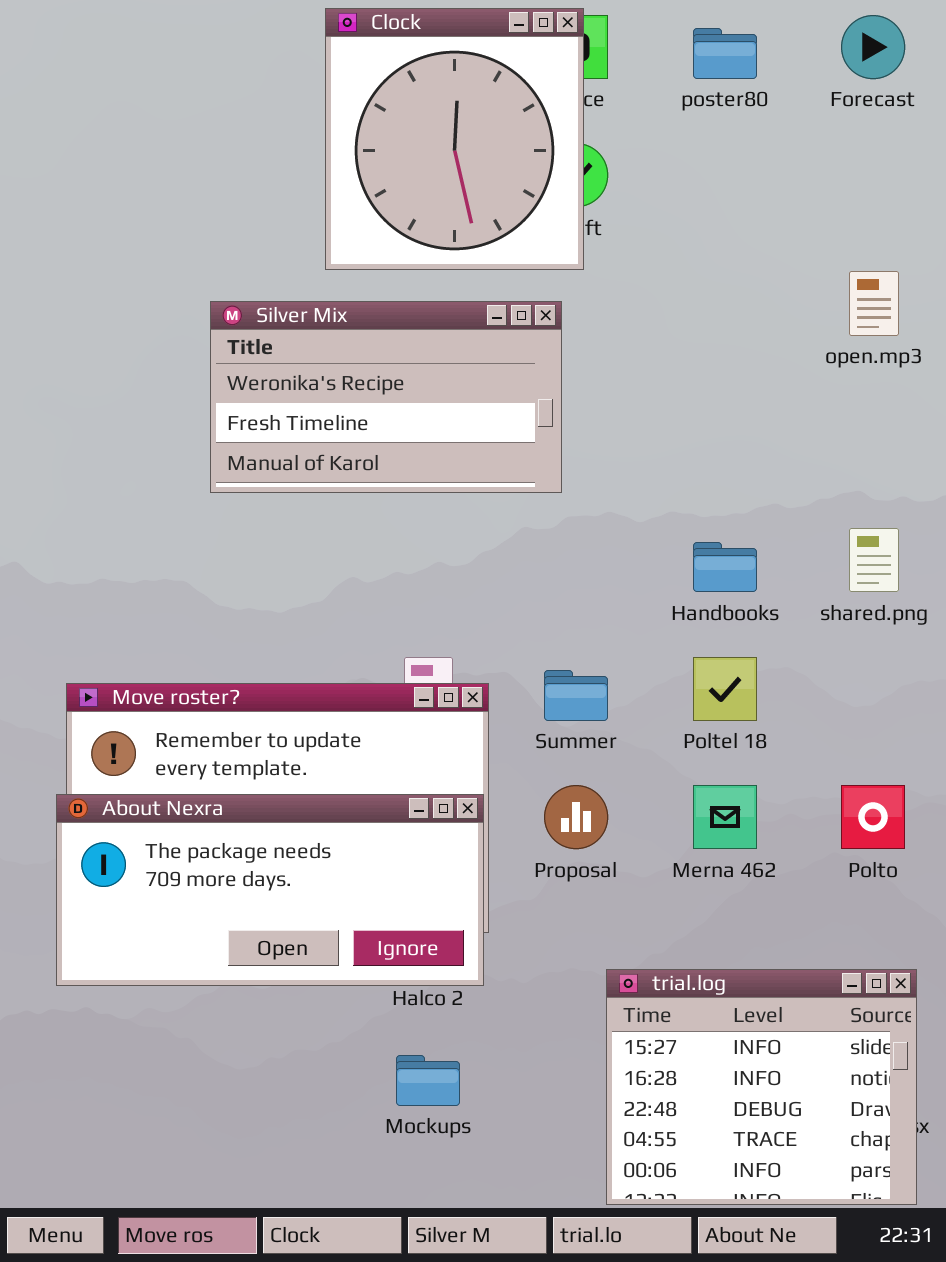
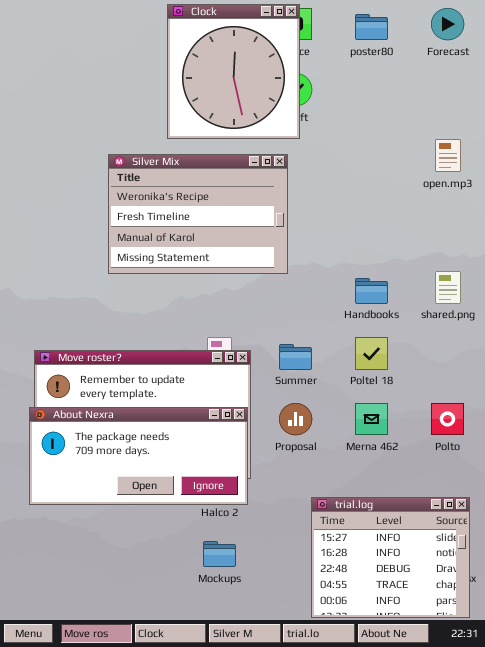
Silver Mix: [210,301,562,493] -> [108,154,288,274], resized

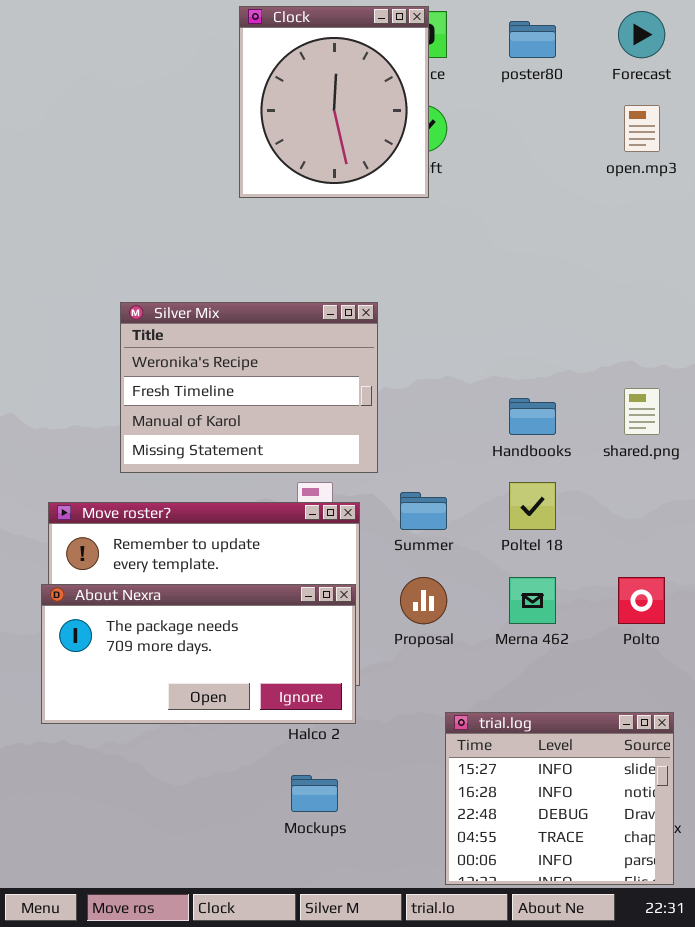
open.mp3: [435,139,461,172] -> [624,105,660,152], moved
Silver Mix: [108,154,288,274] -> [120,302,378,473], moved

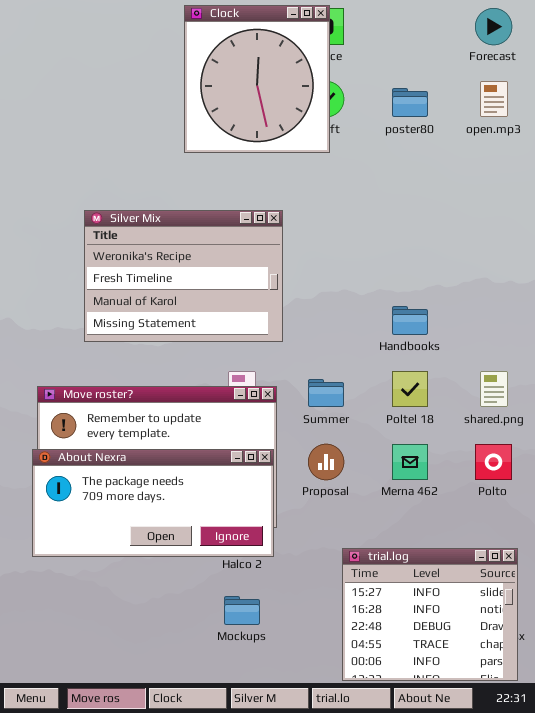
poster80: [509,21,556,58] -> [392,88,428,117], moved
Silver Mix: [120,302,378,473] -> [84,210,283,342], moved
shared.png: [624,388,660,435] -> [480,371,508,407], moved

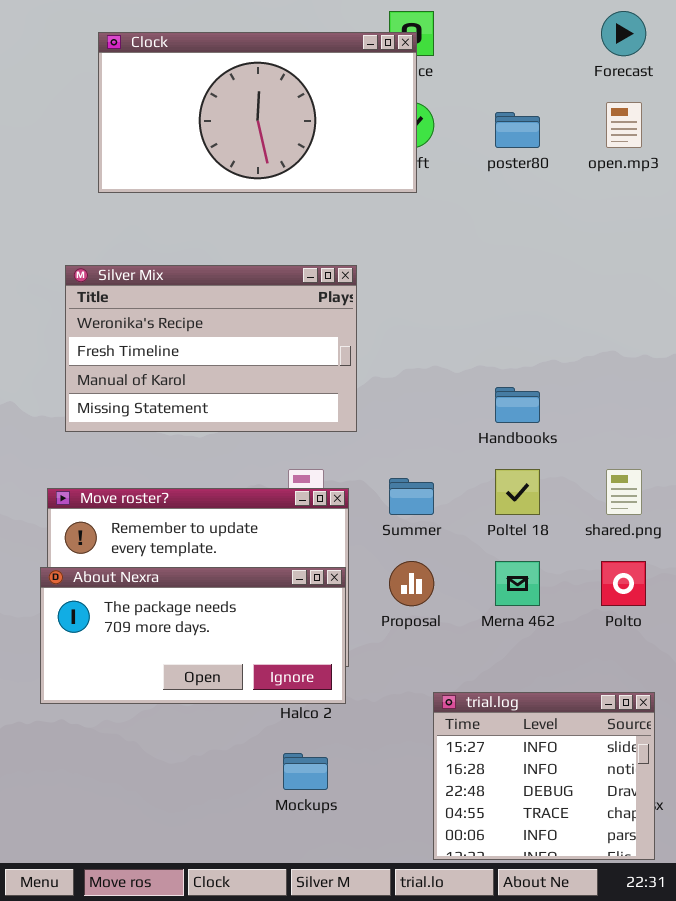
Clock: [184,5,330,153] -> [98,32,417,193], resized
Silver Mix: [84,210,283,342] -> [65,265,357,432], resized

